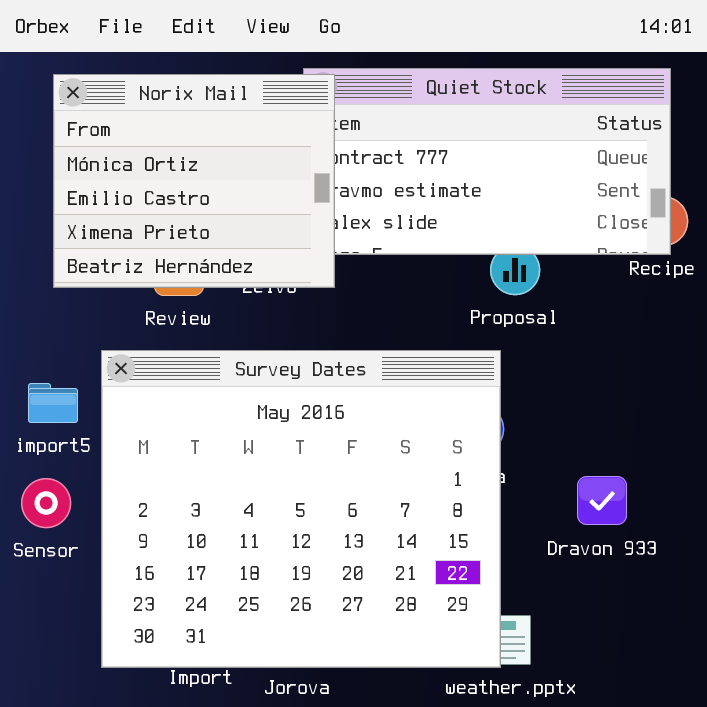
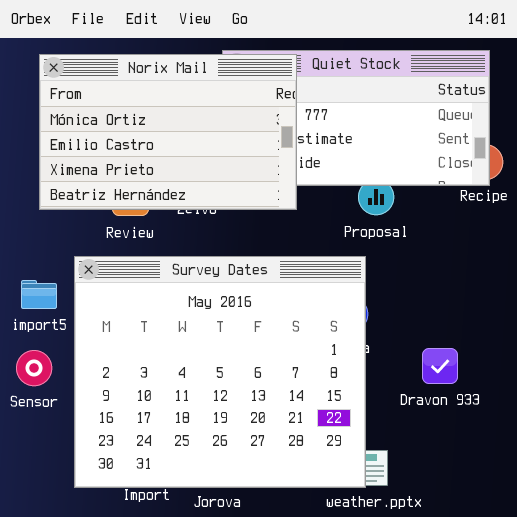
Norix Mail: [53,74,335,288] -> [39,54,297,210], resized

